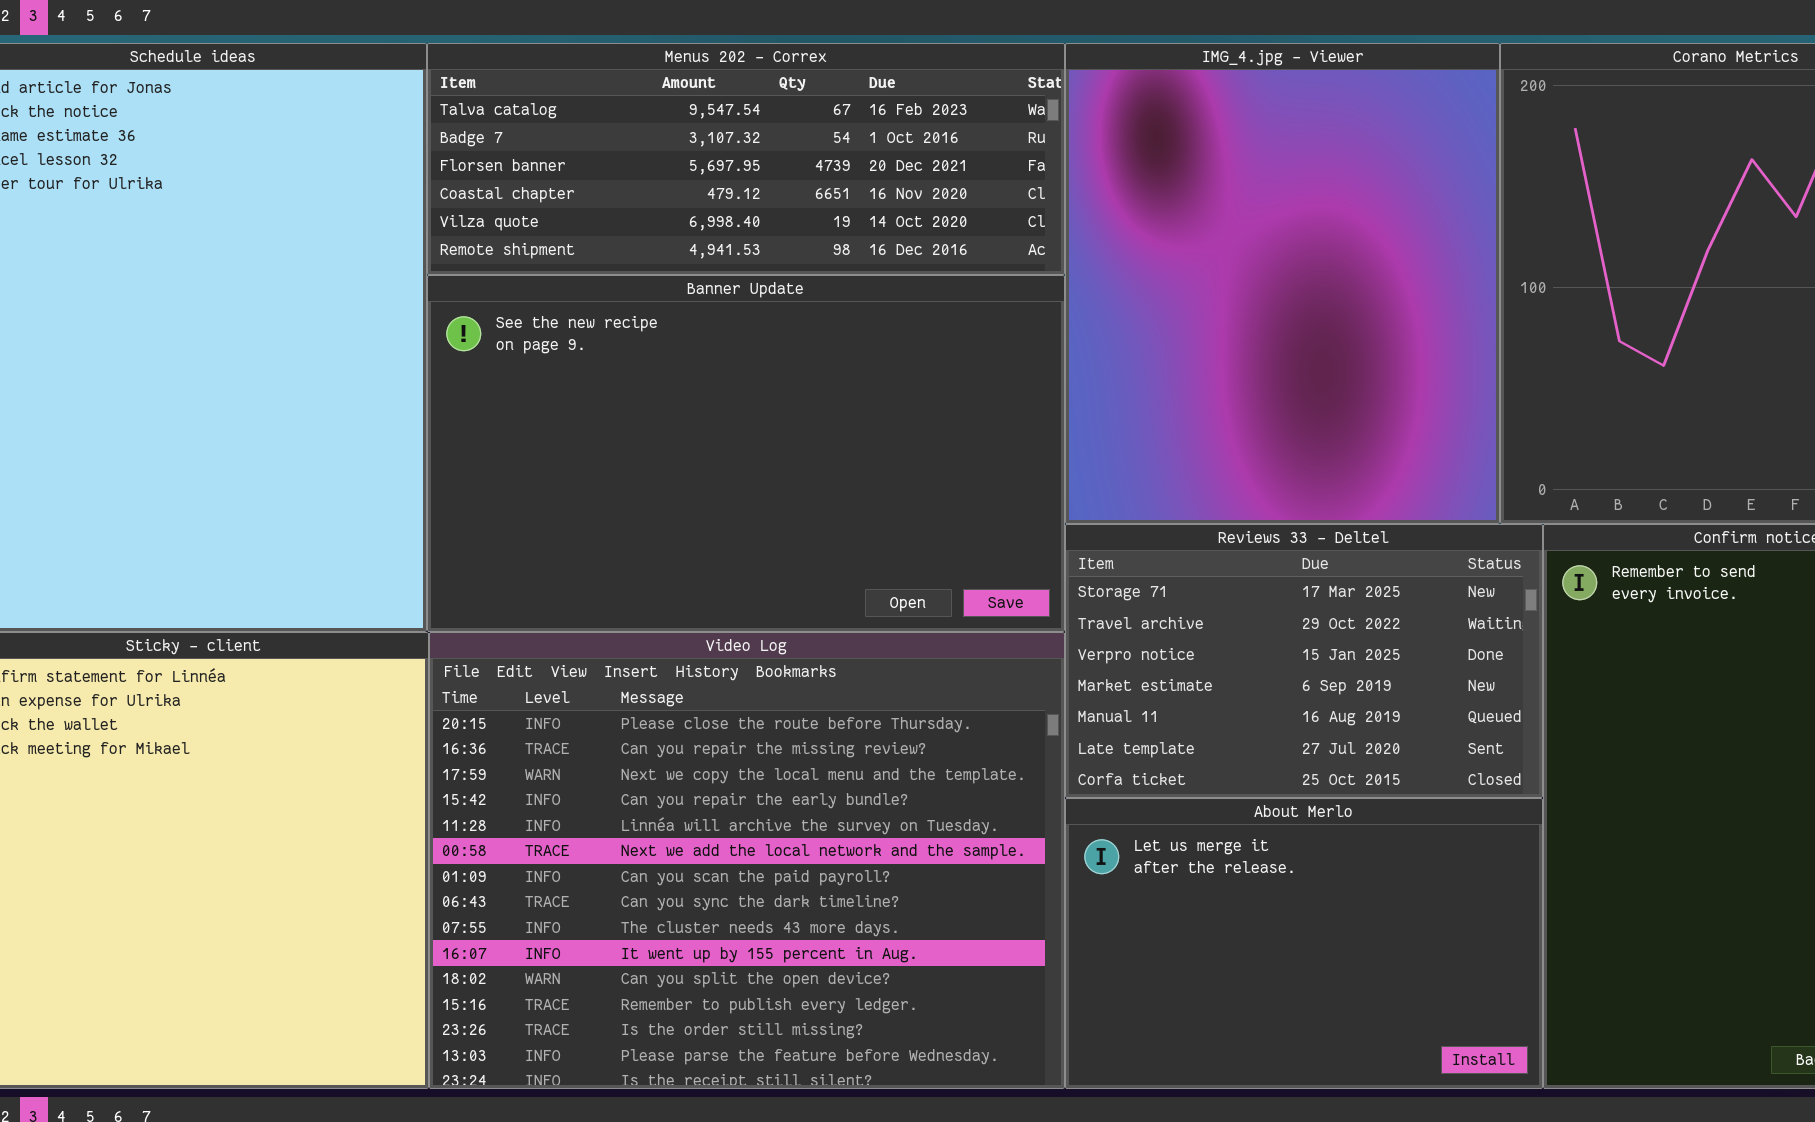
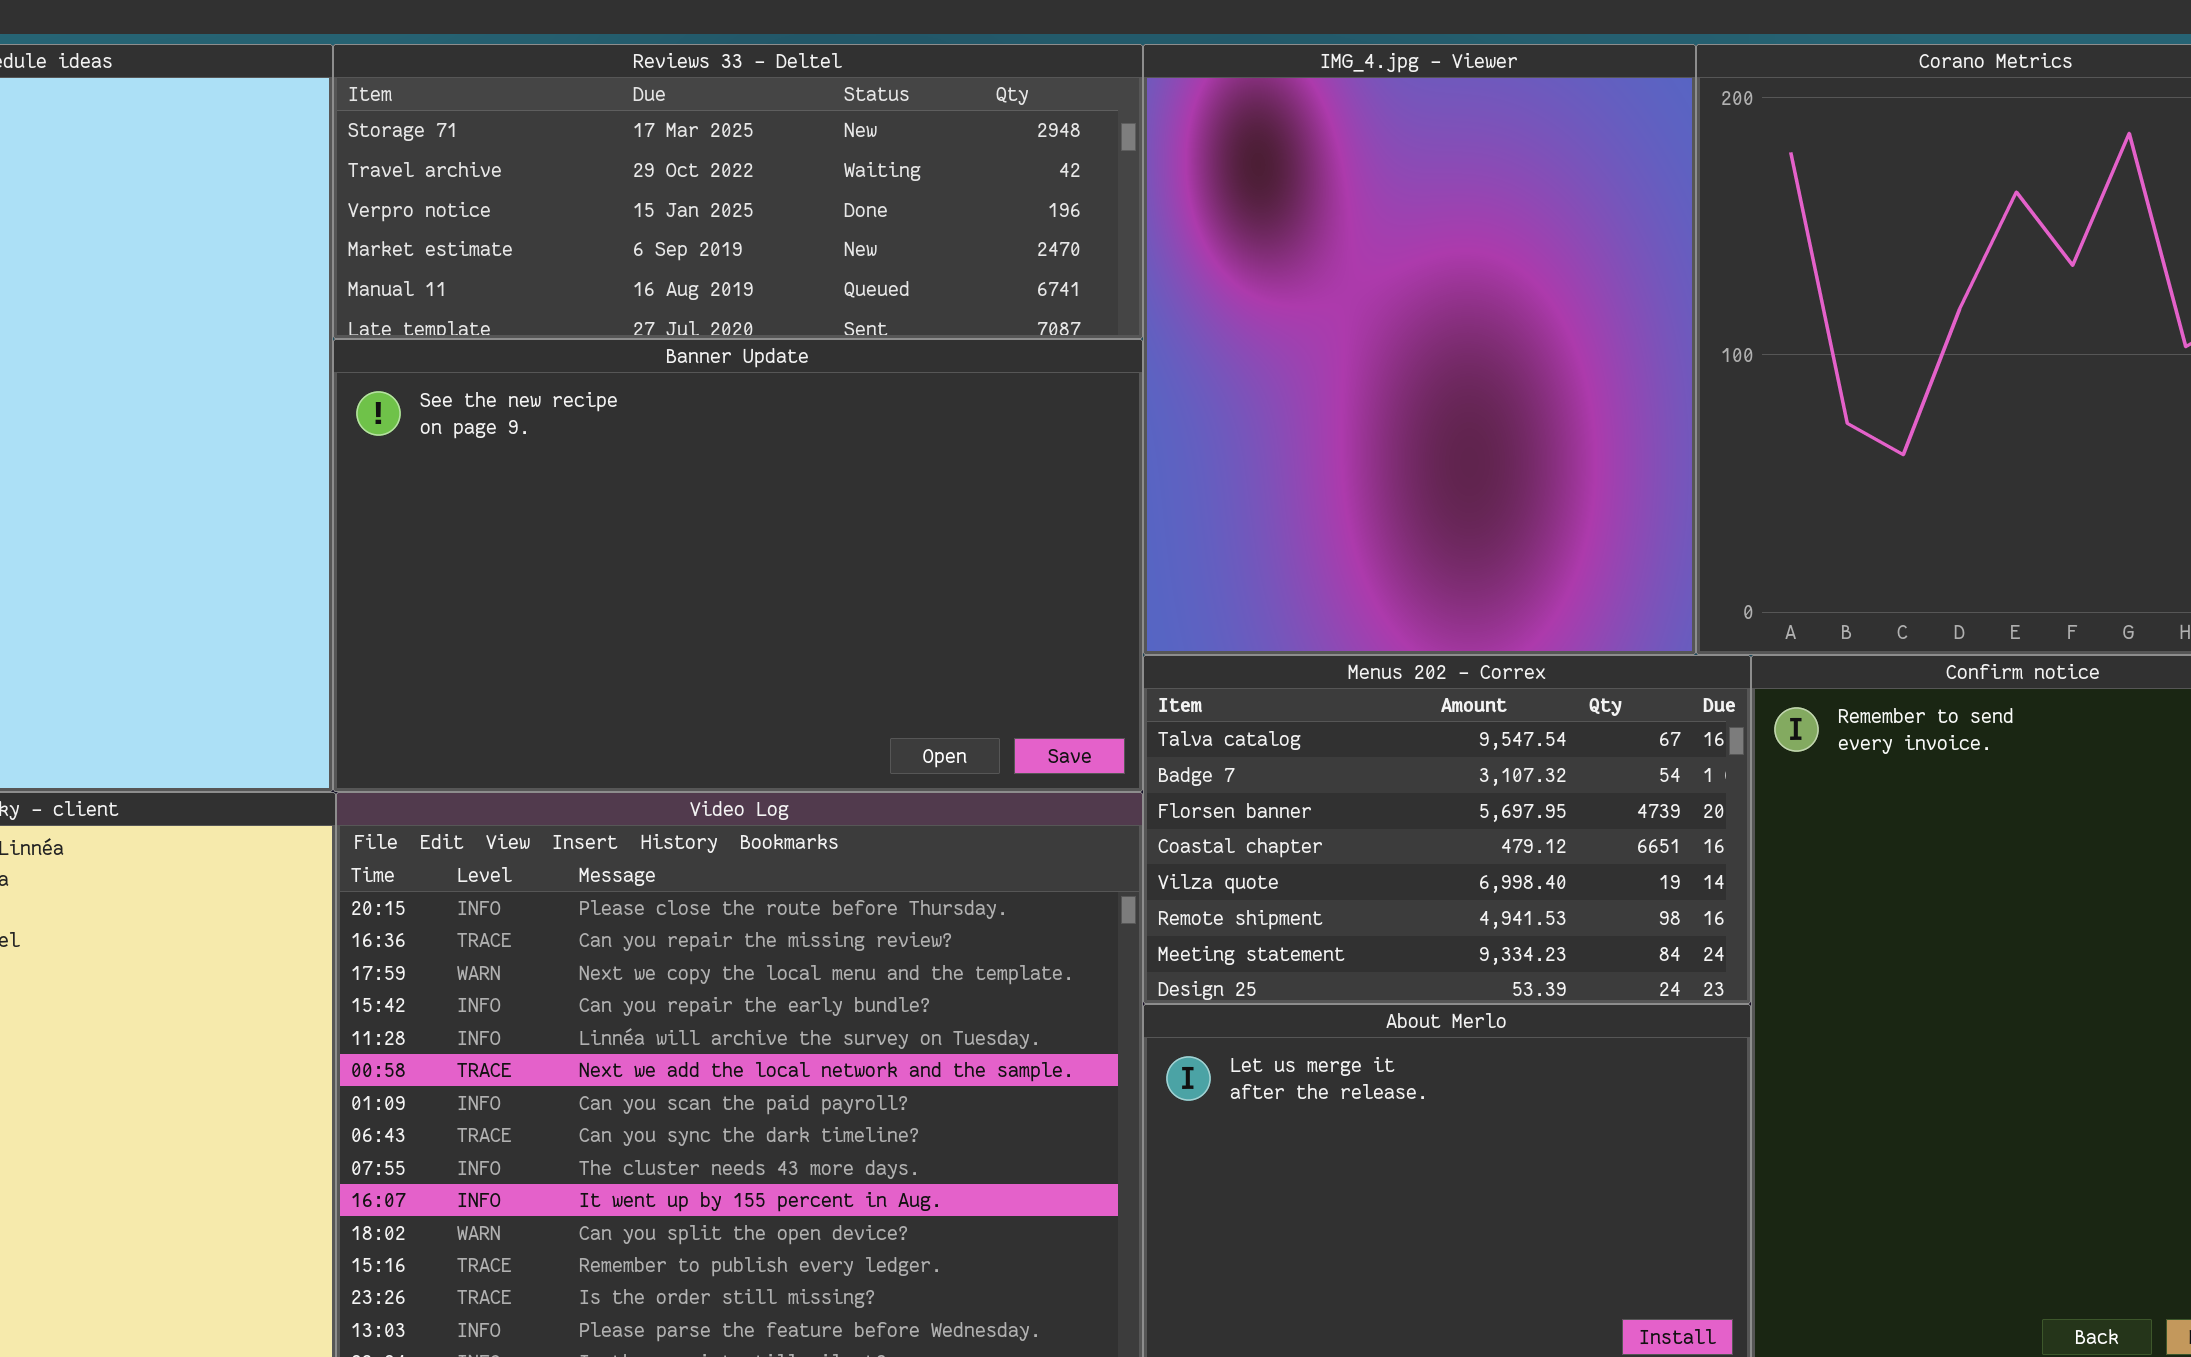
Menus 202 - Correx: [427,43,1065,275] -> [1143,655,1751,1004], moved, resized
Reviews 33 - Deltel: [1065,524,1543,798] -> [333,44,1143,339], moved, resized

